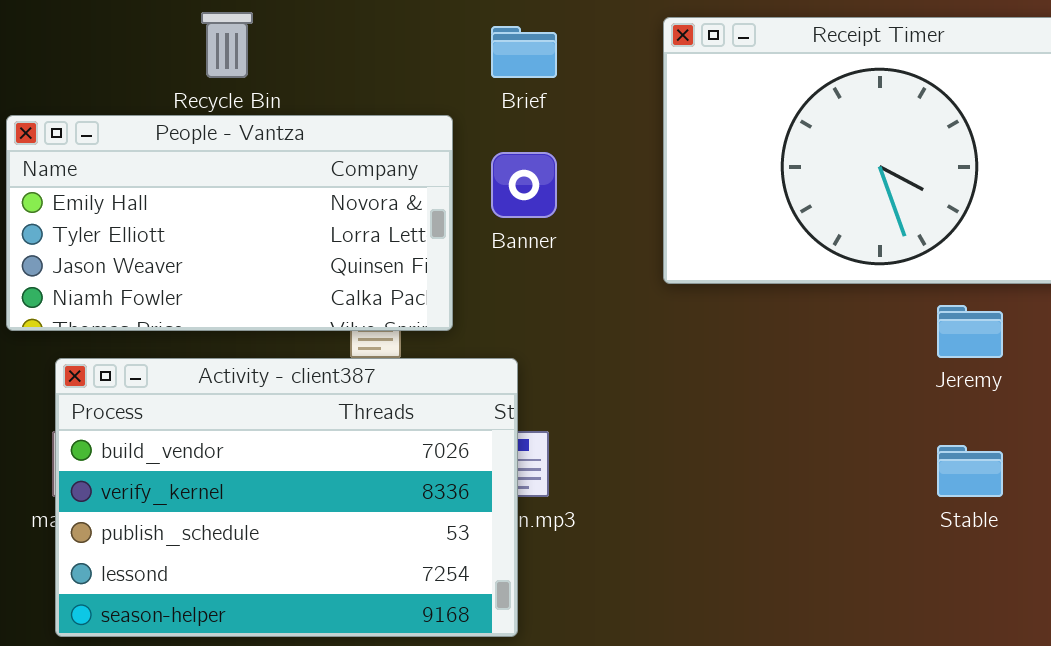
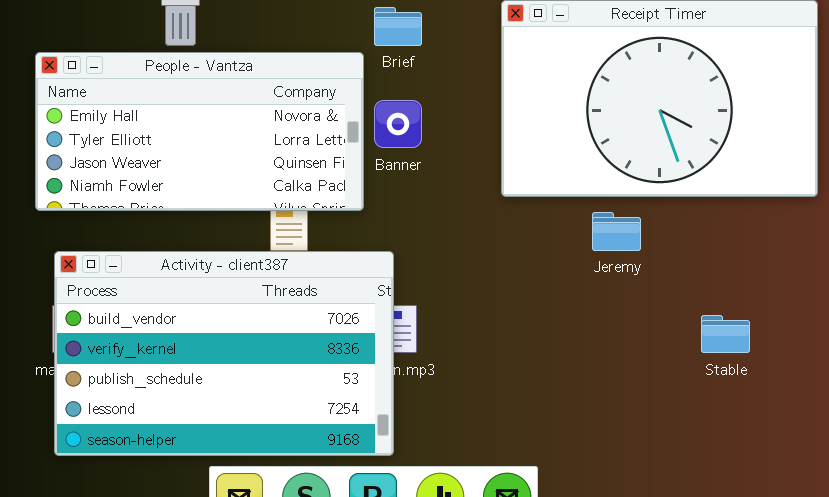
People - Vantza: [6,115,453,331] -> [35,52,364,211], moved
Jeremy: [937,305,1003,358] -> [592,212,641,251], moved

